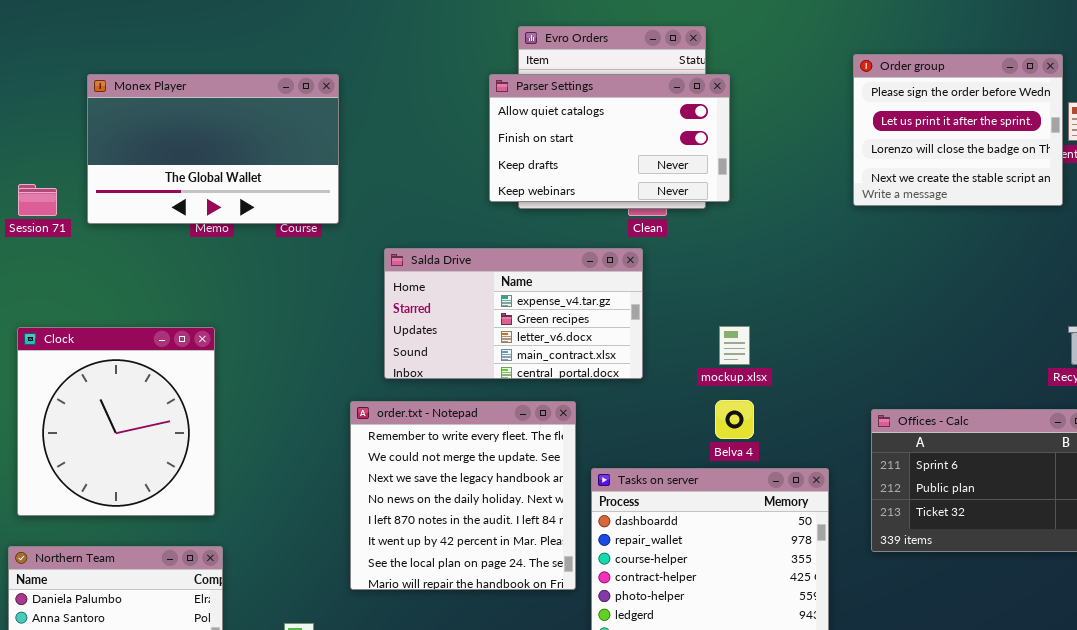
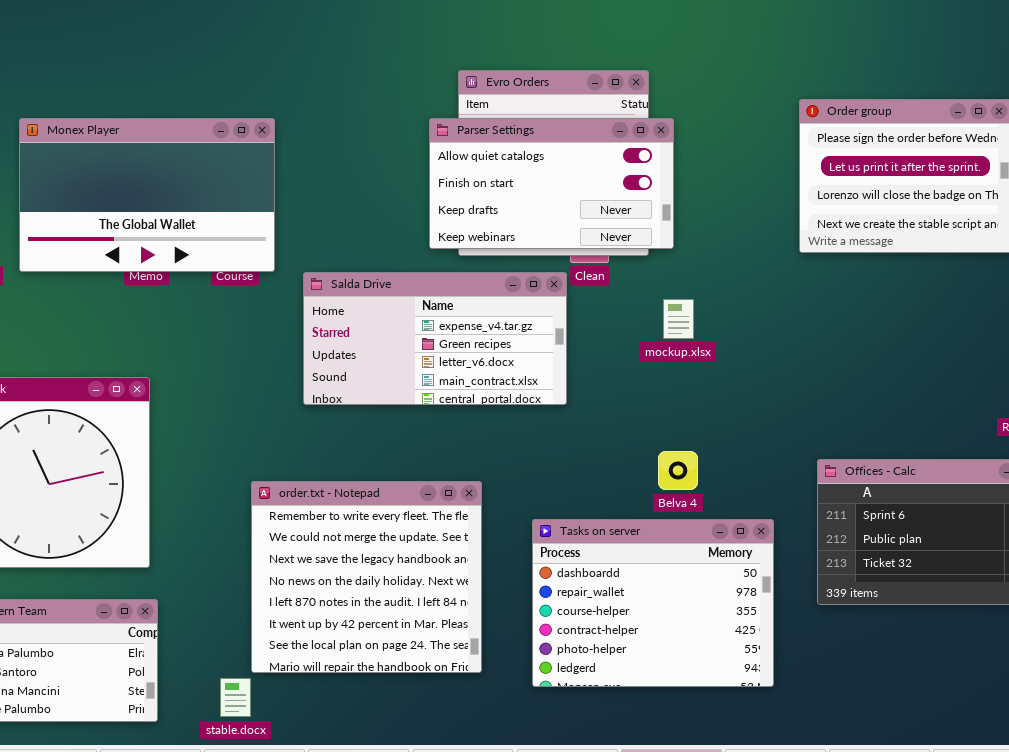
Salda Drive: [384,248,643,379] -> [303,272,567,405], moved
mockup.xlsx: [719,326,750,365] -> [663,299,694,339], moved
order.txt - Notepad: [350,401,576,590] -> [251,481,482,673], moved

